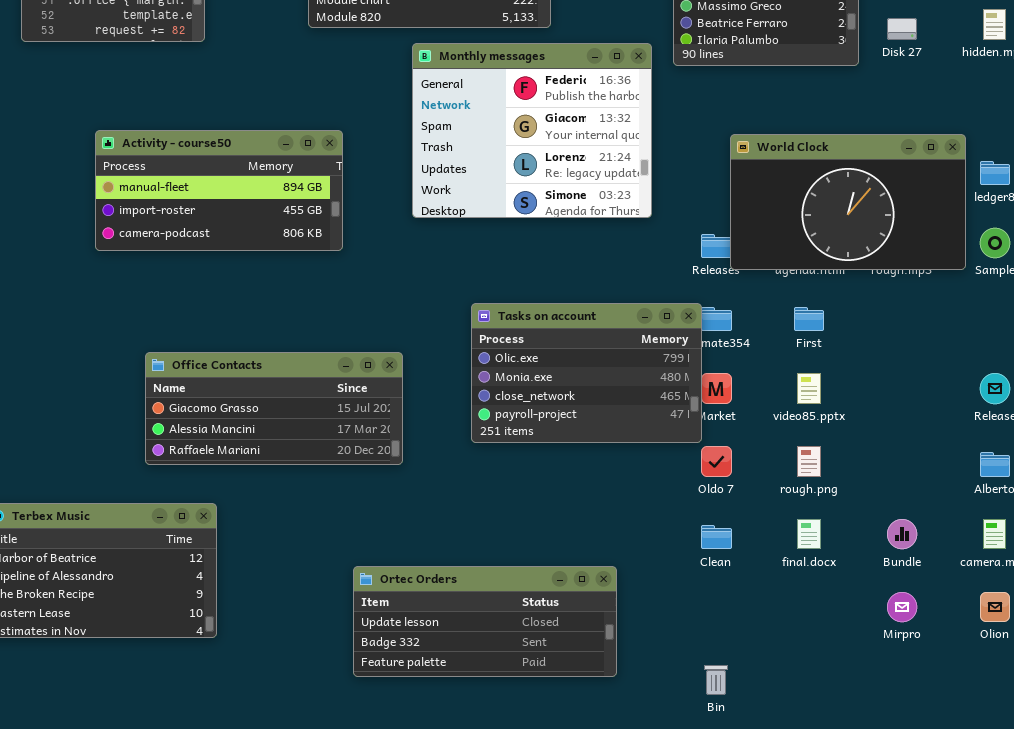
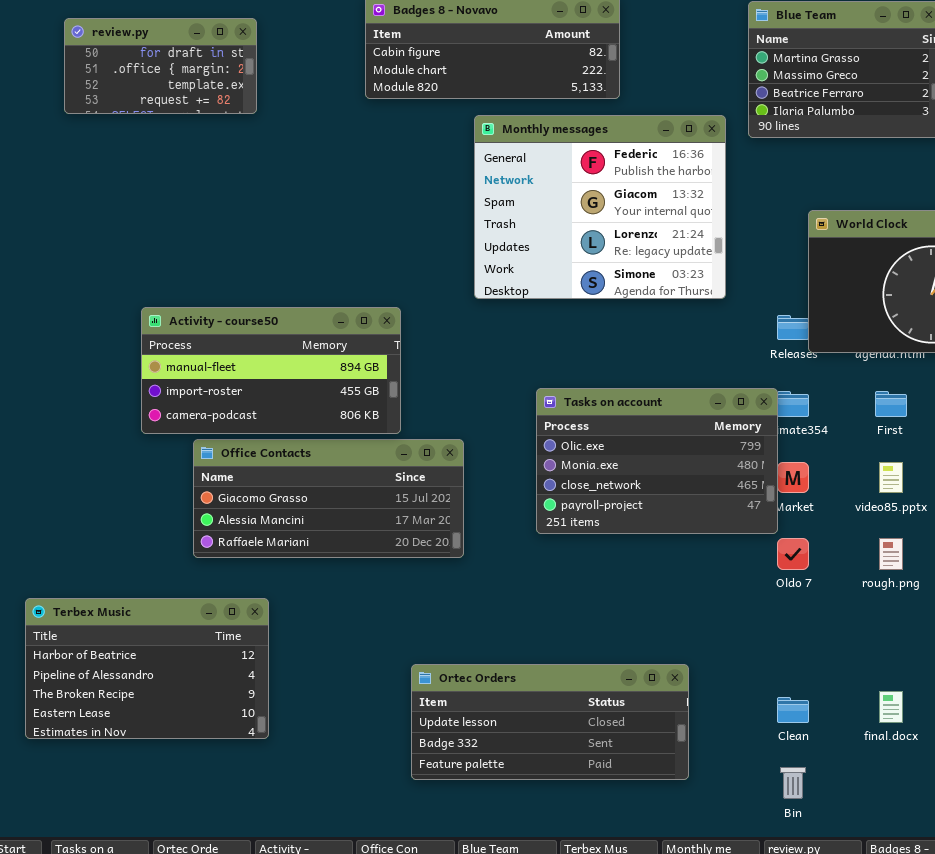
Activity - course50: [95,130,343,251] -> [141,307,401,434], moved
final.docx: [797,519,821,549] -> [879,691,903,723], moved
Clean: [701,525,732,549] -> [777,697,809,723], moved

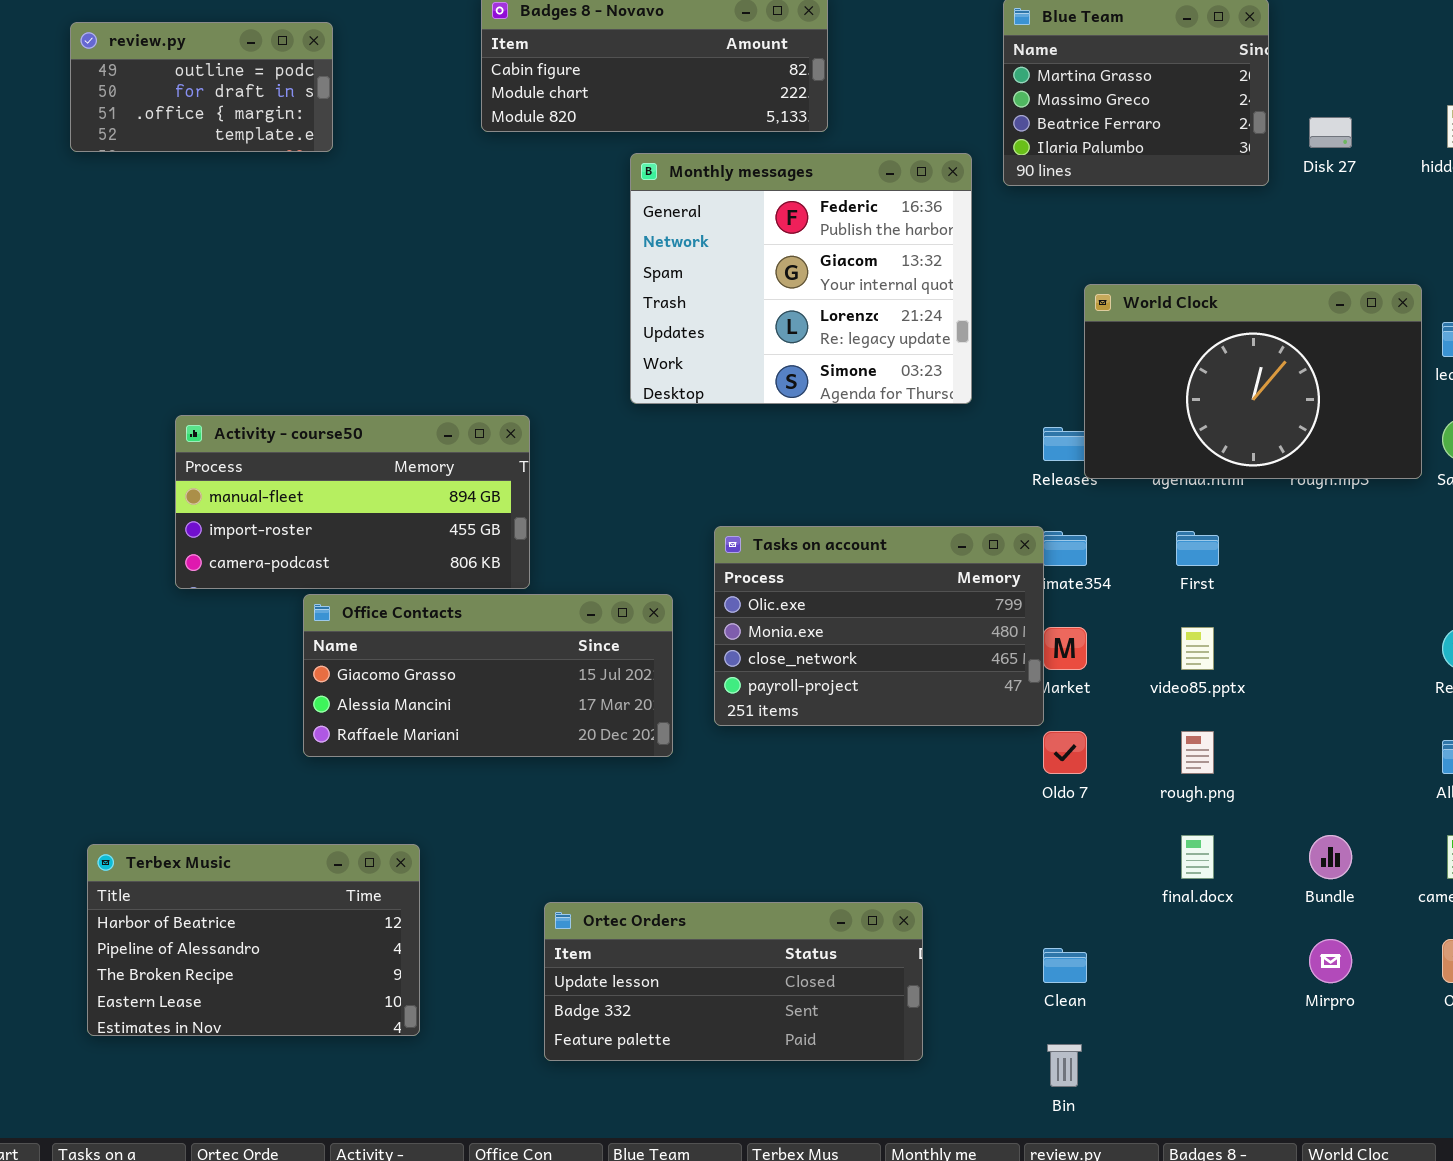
review.py: [64,18,257,114] -> [70,22,333,152], scrolled up 1 row
Office Contacts: [193,439,464,558] -> [303,594,673,757], moved
Terbex Music: [25,598,269,739] -> [87,844,420,1036], moved
final.docx: [879,691,903,723] -> [1181,835,1214,879], moved

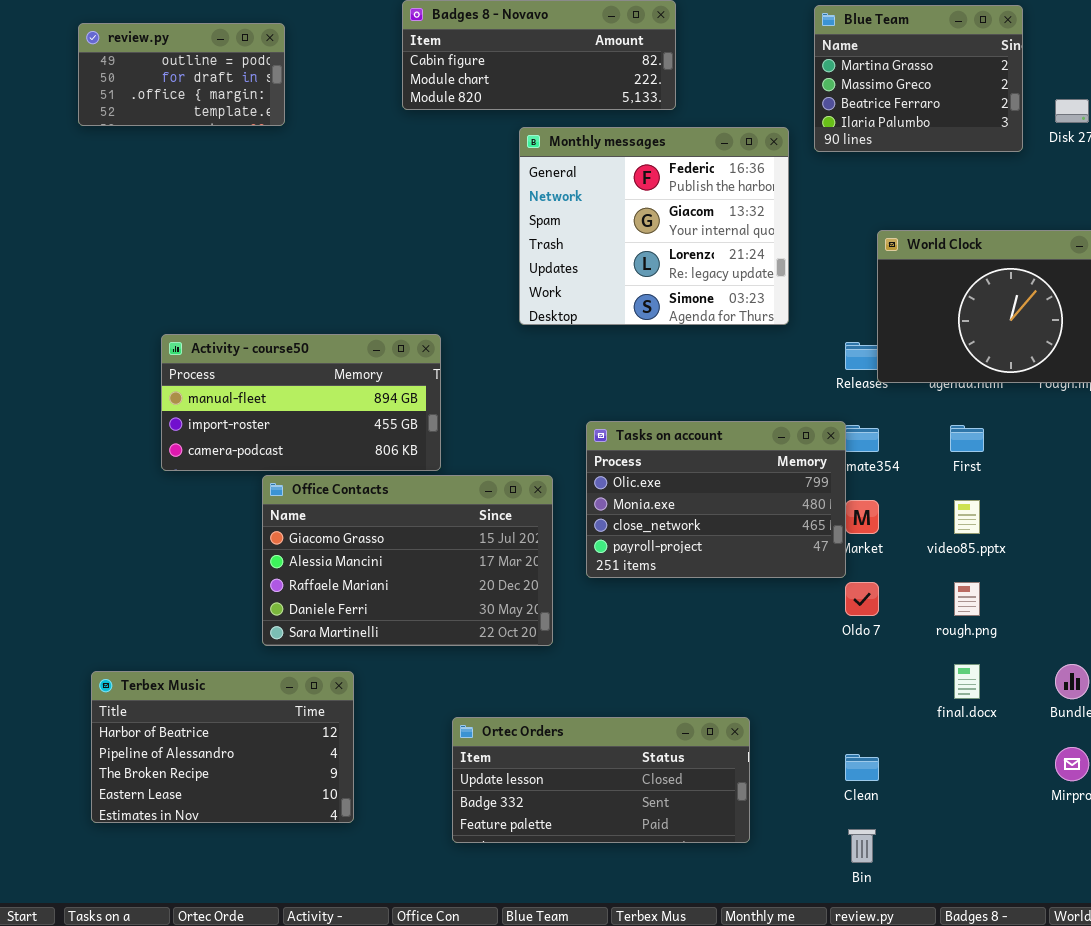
Office Contacts: [303,594,673,757] -> [262,475,553,646], resized

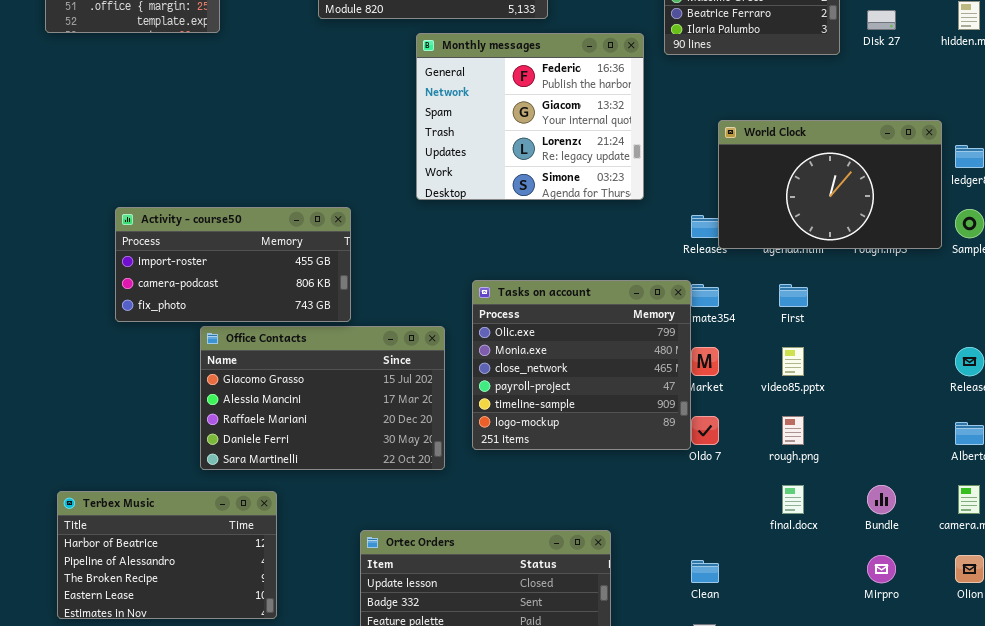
Activity - course50: [161,334,441,471] -> [115,207,351,322], scrolled down 1 row
Tasks on account: [586,421,846,578] -> [472,280,691,450], resized

